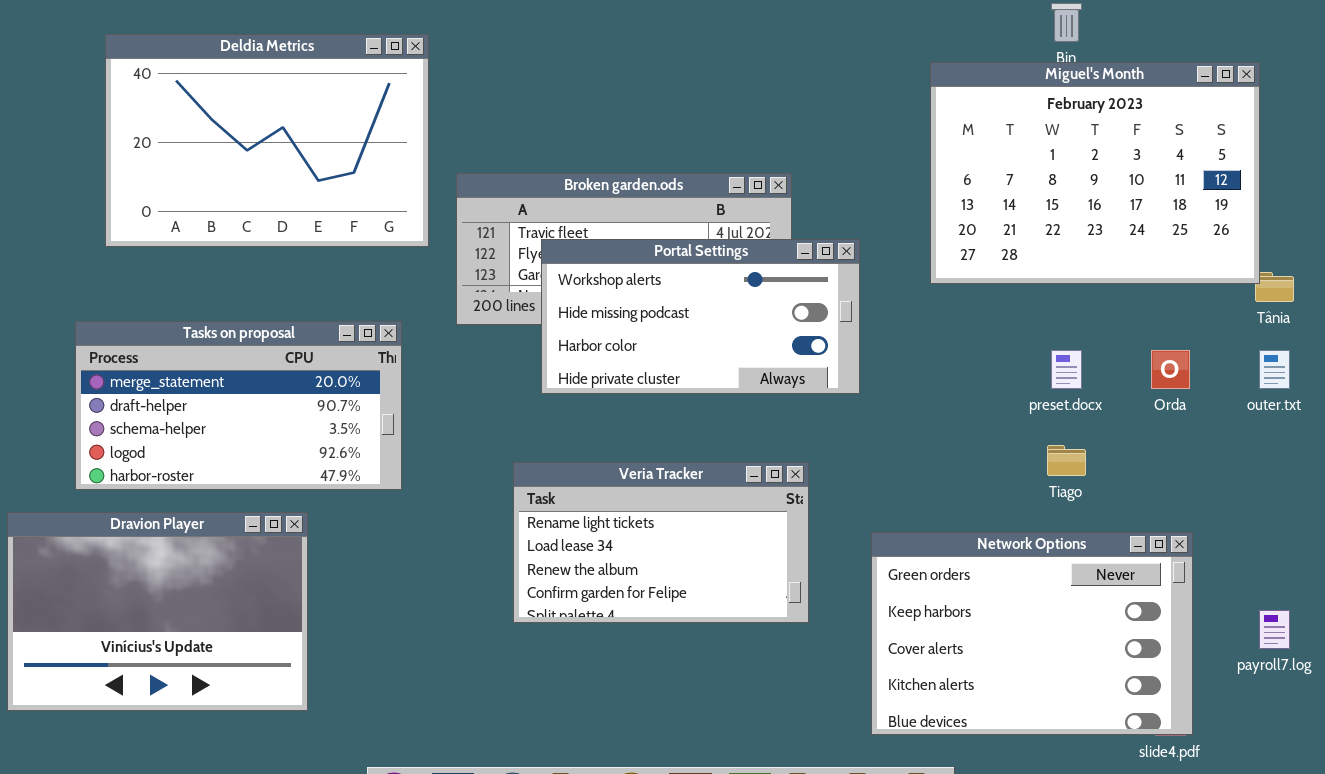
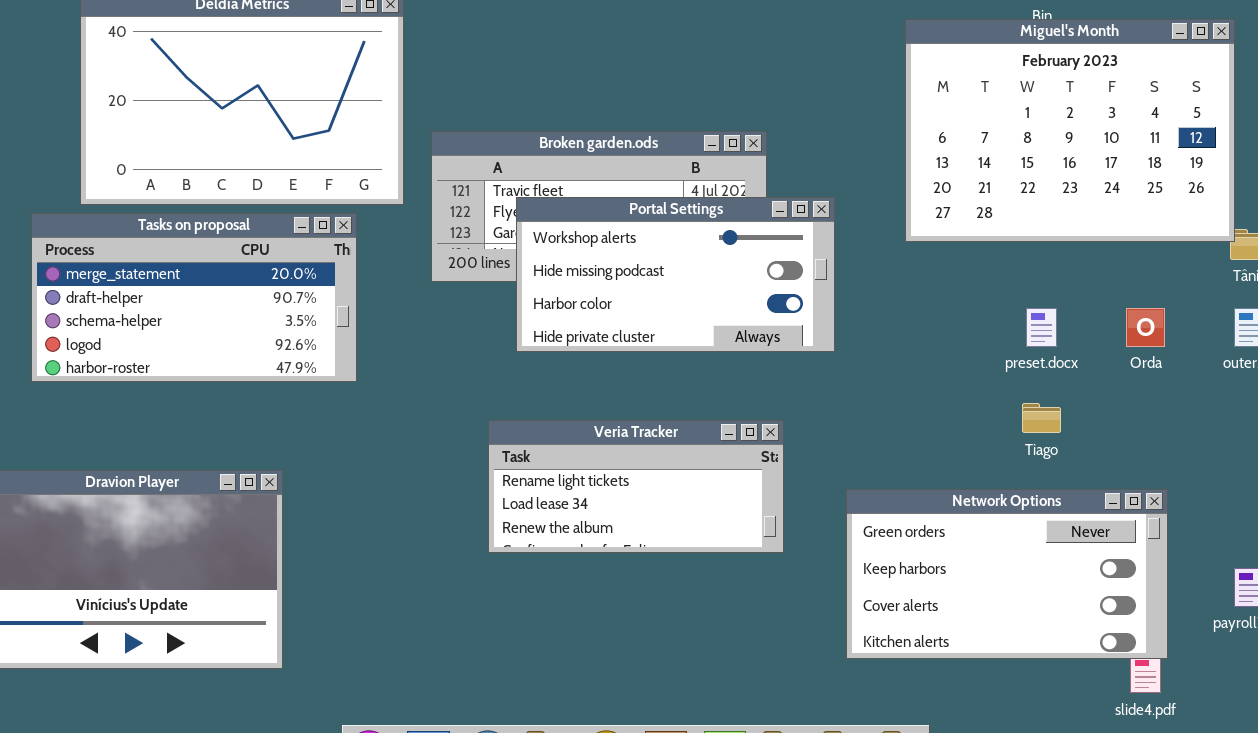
Tasks on proposal: [75,321,402,490] -> [31,213,357,382], moved
Veria Tracker: [513,462,809,623] -> [488,420,784,553], resized
Network Options: [871,532,1193,735] -> [846,489,1168,659], resized

